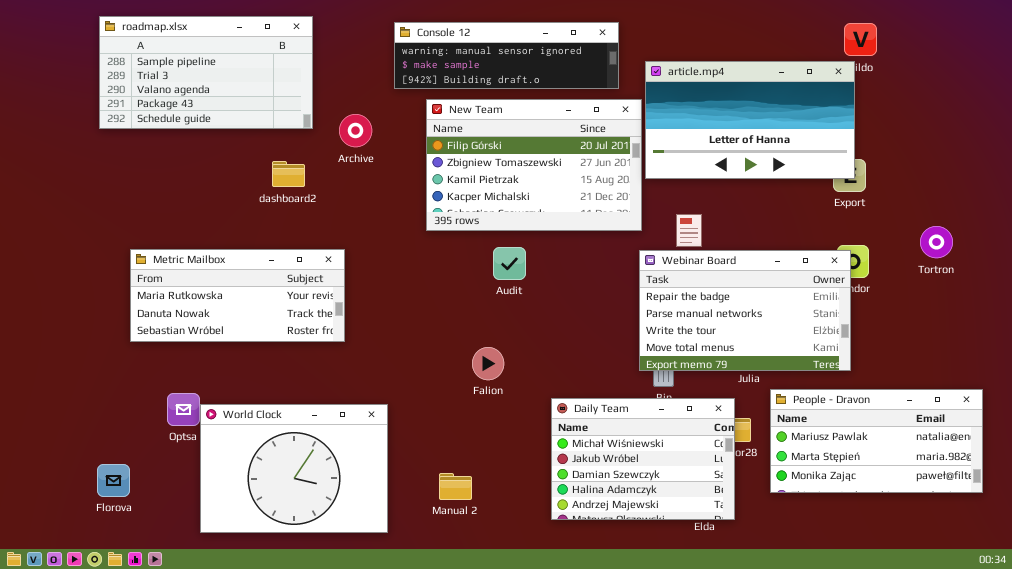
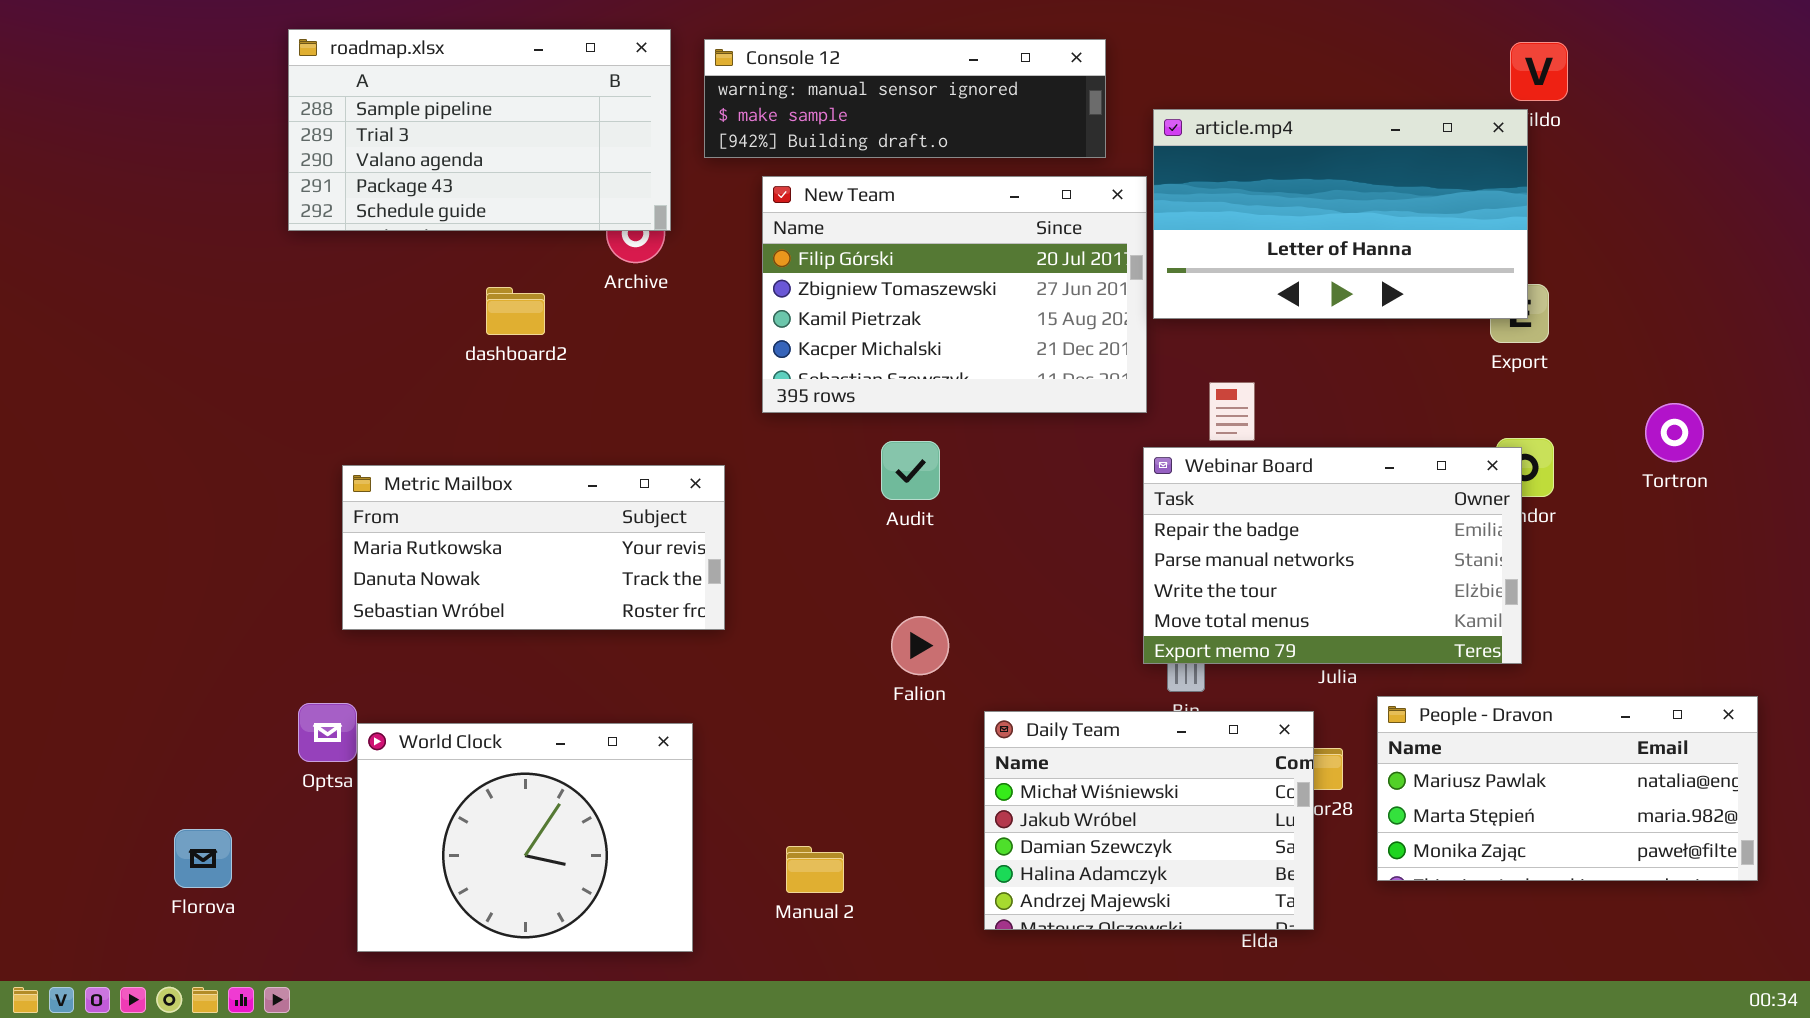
roadmap.xlsx: [99,16,313,129] -> [288,29,671,231], moved
Metric Mailbox: [130,249,345,342] -> [342,465,725,630], moved
Falion: [472,347,504,380] -> [891,616,949,675], moved

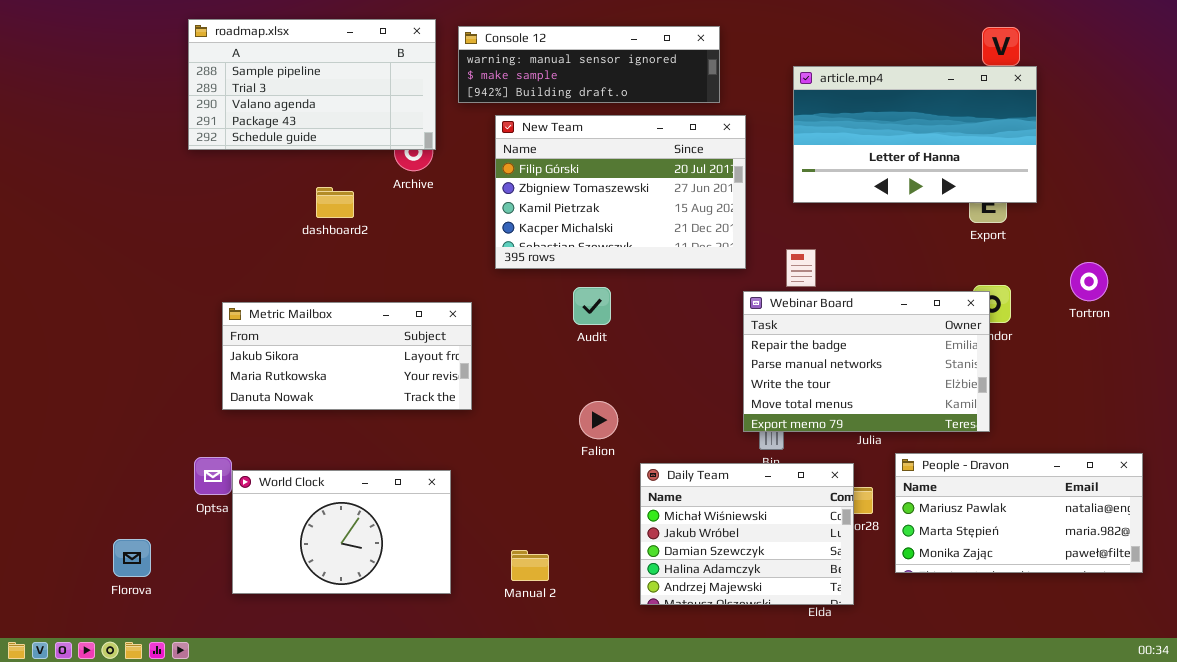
article.mp4: [1153,109,1528,319] -> [793,66,1037,203], moved
Metric Mailbox: [342,465,725,630] -> [222,302,472,410], scrolled up 1 row
World Clock: [357,723,693,952] -> [232,470,451,594], resized

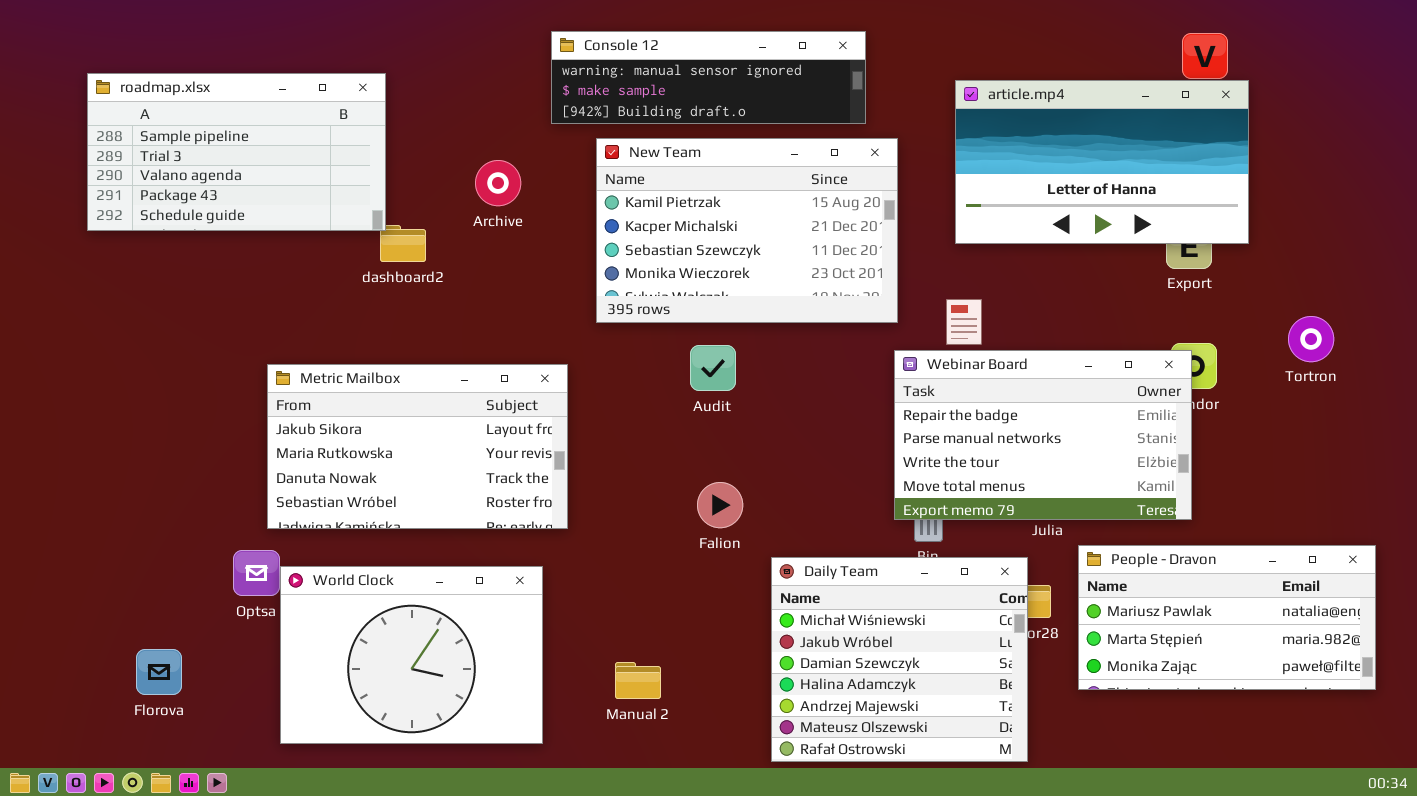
roadmap.xlsx: [188,19,436,150] -> [87,73,386,231], moved
New Team: [495,115,746,269] -> [596,138,898,323], scrolled down 2 rows
Metric Mailbox: [222,302,472,410] -> [267,364,568,529], resized
Daily Team: [640,463,854,605] -> [771,557,1028,762], resized
World Clock: [232,470,451,594] -> [280,566,543,744], resized

